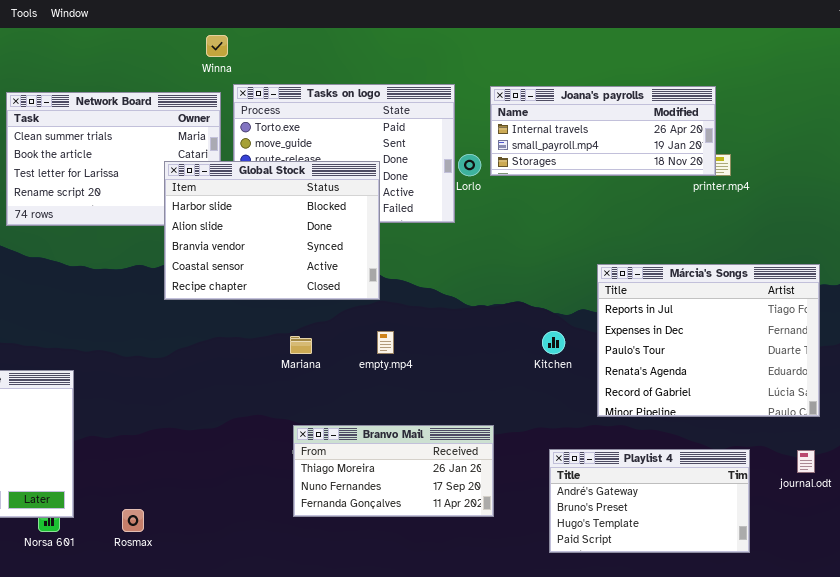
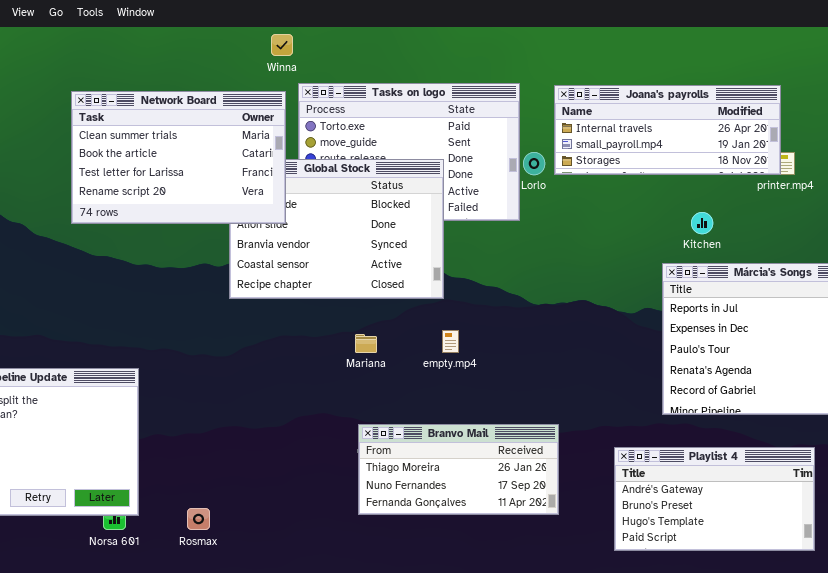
Network Board: [6,92,221,226] -> [71,91,286,224], raised
Kitchen: [542,331,565,354] -> [691,212,713,234], moved

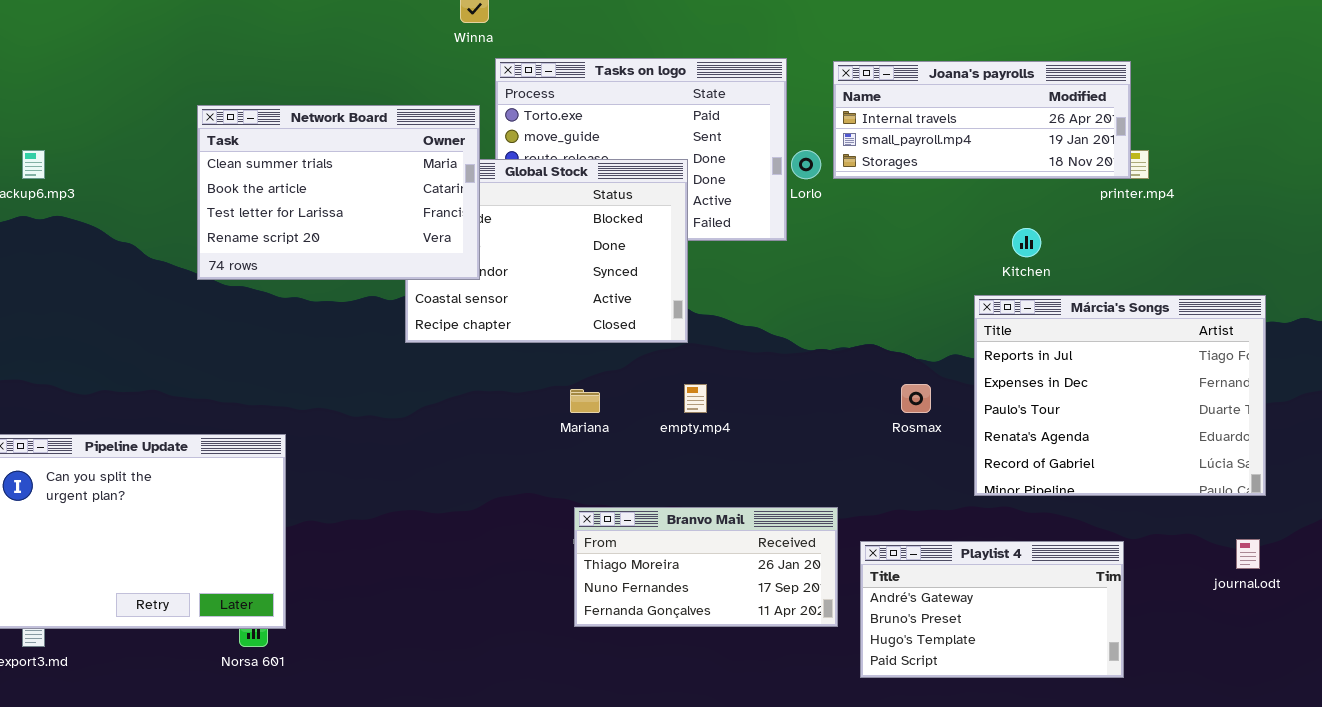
Network Board: [71,91,286,224] -> [197,105,480,280], moved
Playlist 4: [614,447,815,551] -> [860,541,1124,678], moved
Rosmax: [187,508,210,530] -> [901,384,931,413], moved

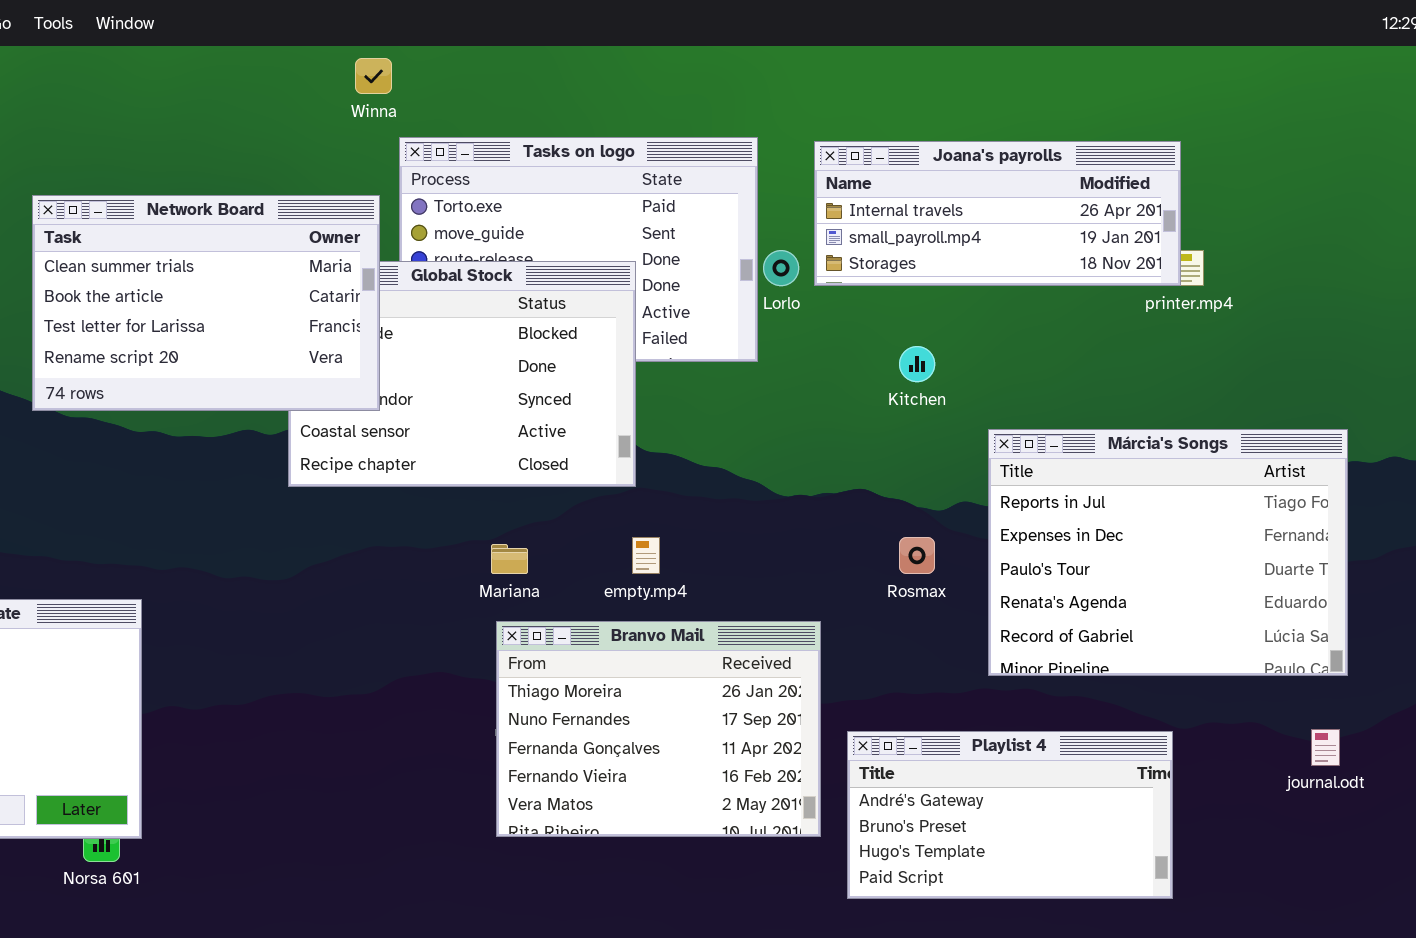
Kitchen: [1012,228,1041,257] -> [899,346,935,382], moved
Branvo Mail: [574,507,838,627] -> [496,621,821,837], resized

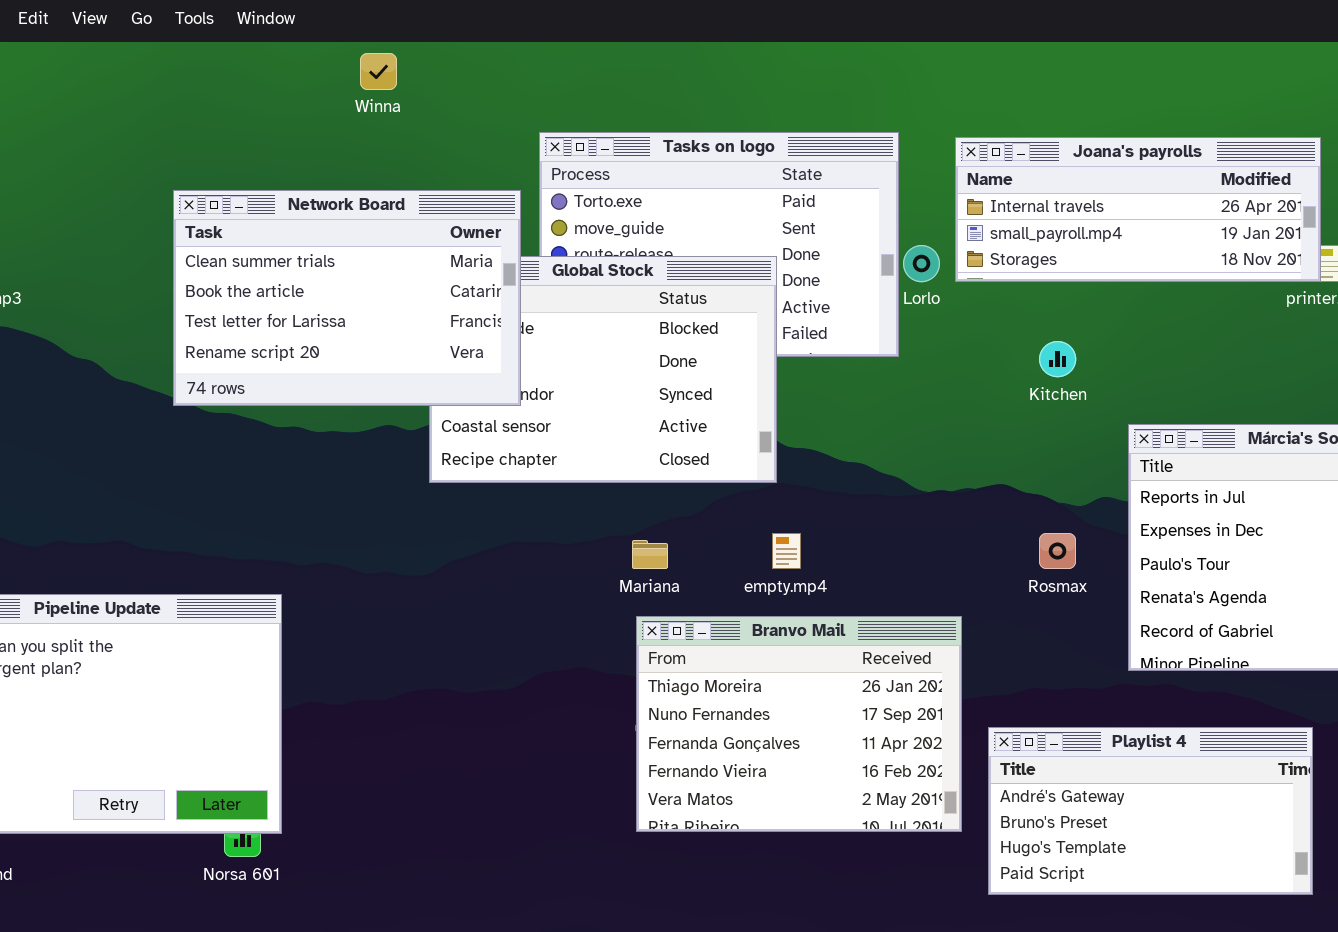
Winna: [355,58,392,94] -> [360,53,397,90], moved

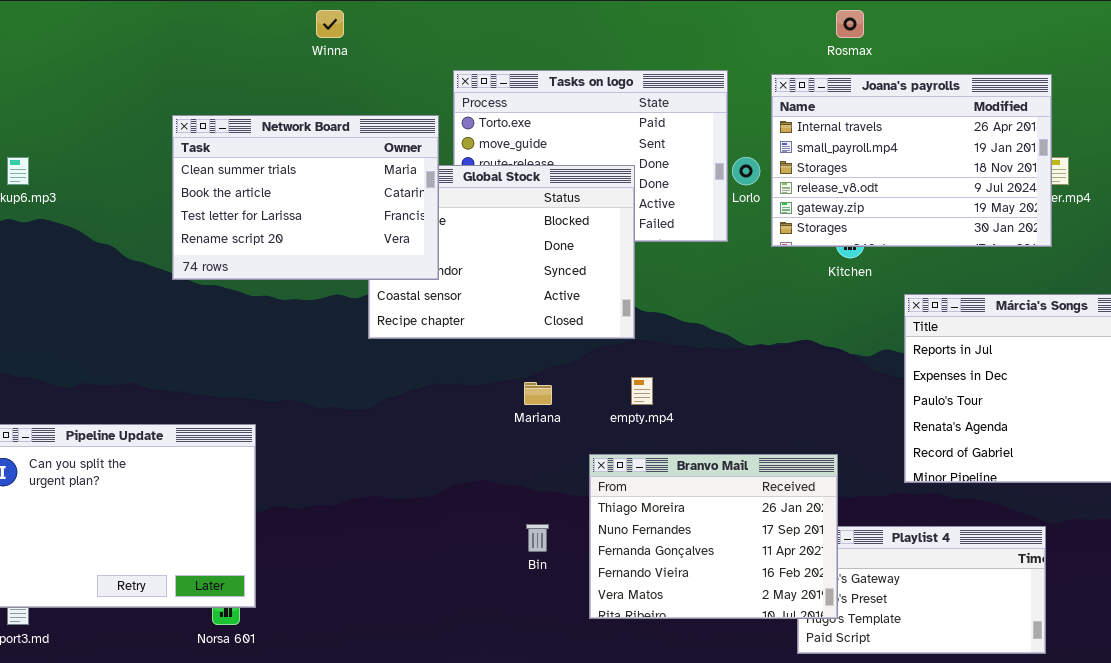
Joana's payrolls: [955,137,1321,282] -> [771,74,1052,247], resized
Rosmax: [1039,533,1076,569] -> [836,10,864,38], moved
Branvo Mail: [636,616,962,832] -> [589,454,838,619], moved

